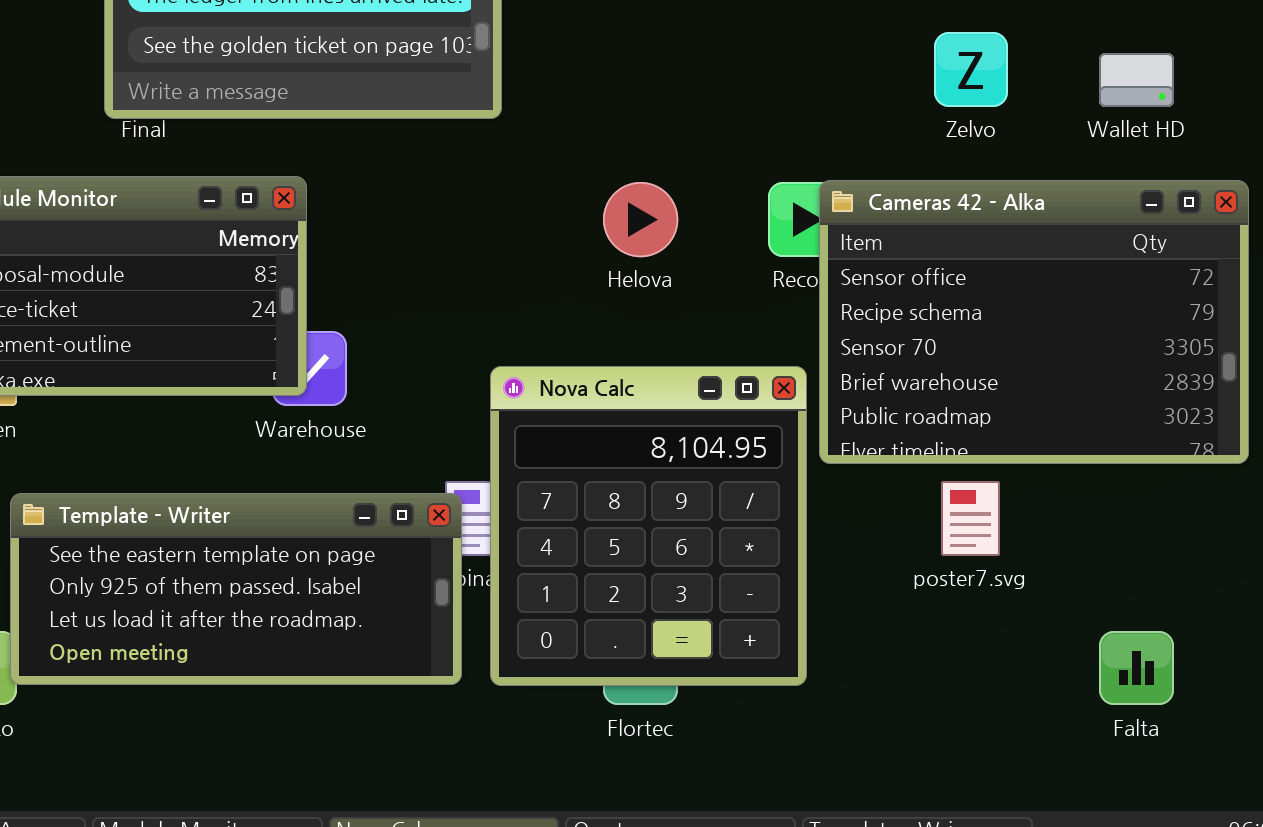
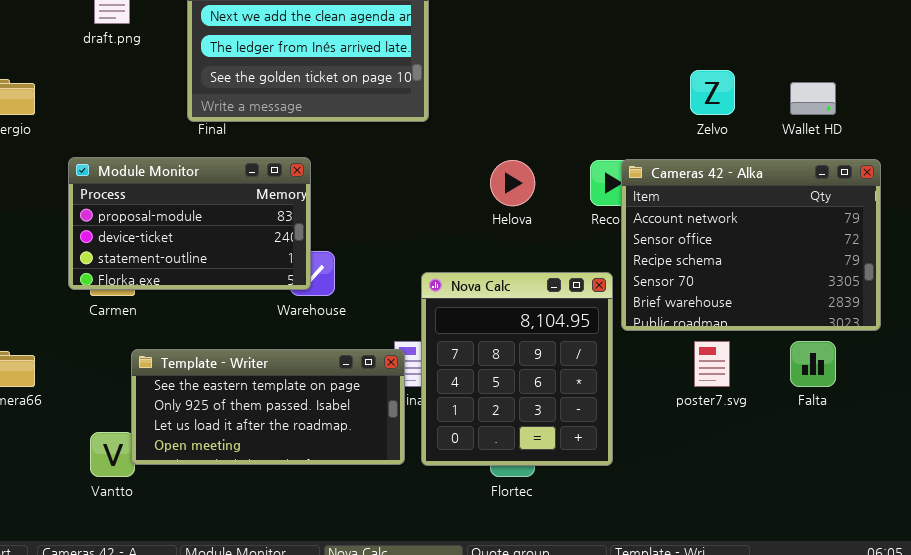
Cameras 42 - Alka: [819,180,1249,464] -> [621,159,881,331], scrolled up 1 row
Falta: [1099,631,1174,705] -> [790,341,836,387], moved

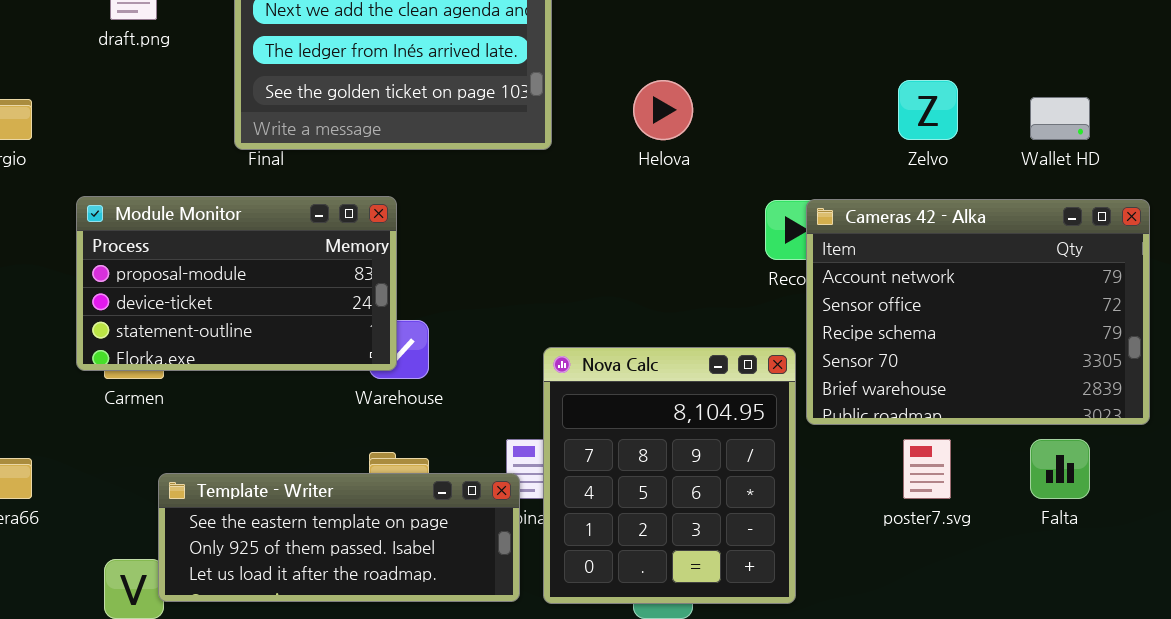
Helova: [490,160,535,206] -> [633,80,693,140], moved
Template - Writer: [131,349,405,465] -> [158,473,520,602], resized

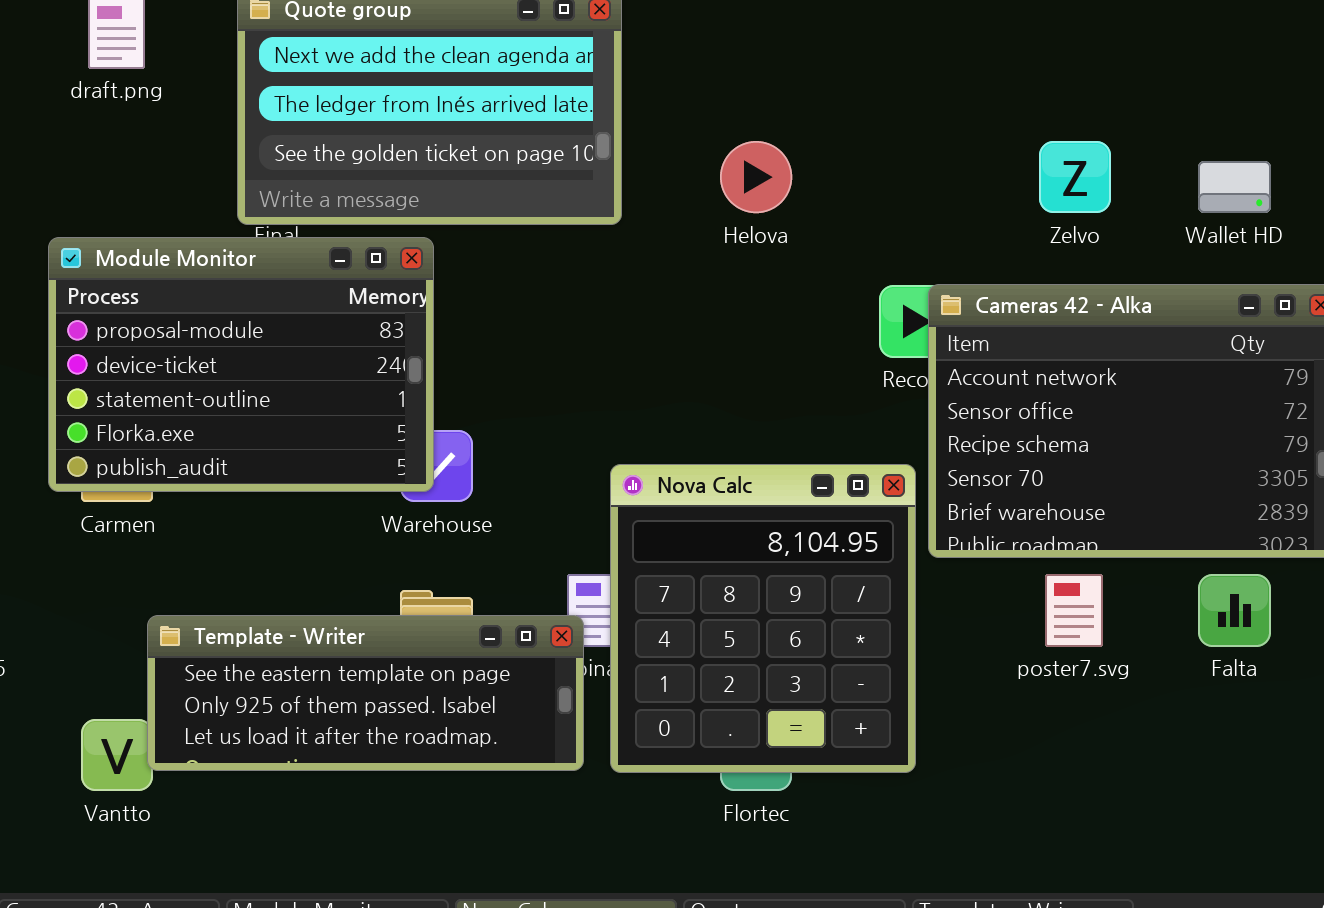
Module Monitor: [76,196,397,371] -> [48,237,434,492], resized

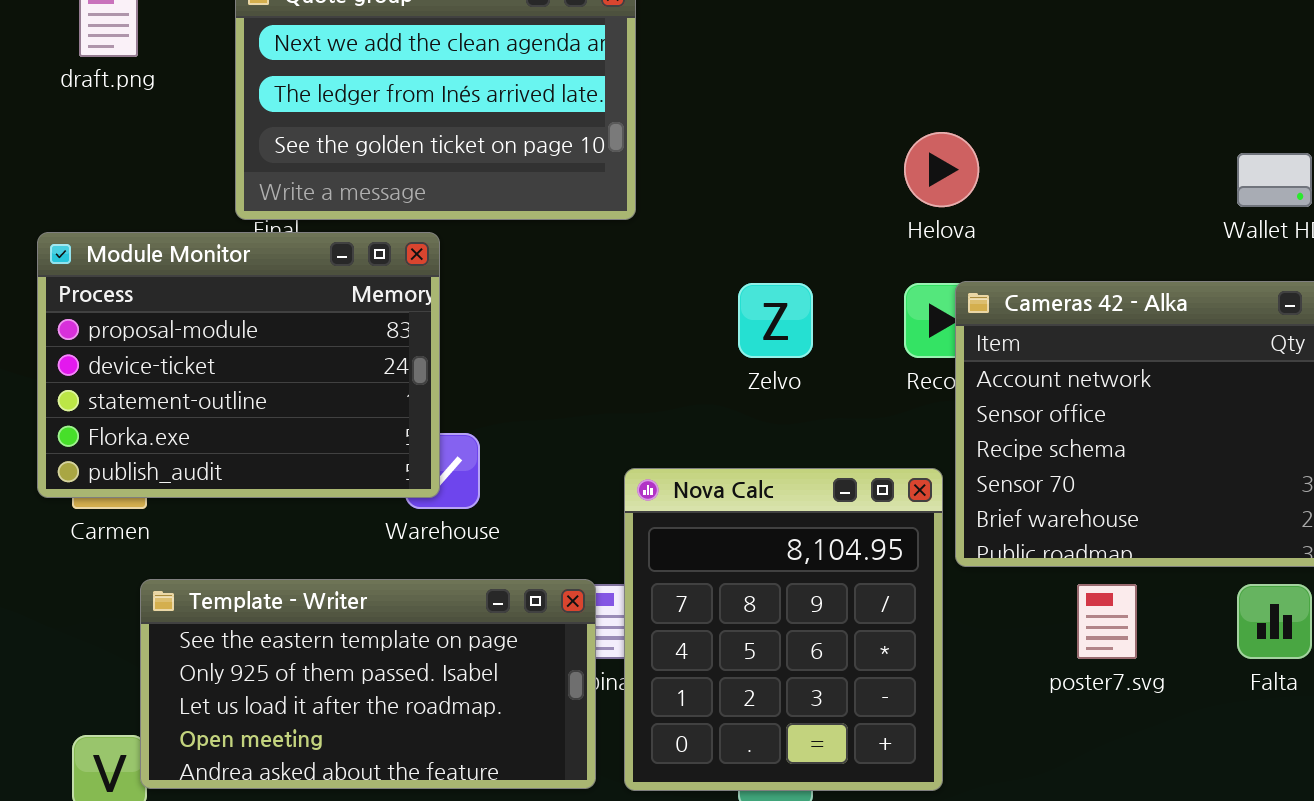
Helova: [720,141,792,213] -> [904,132,979,207], moved
Zelvo: [1039,141,1111,213] -> [738,283,813,358], moved
Template - Writer: [147,615,584,771] -> [140,579,596,789], resized

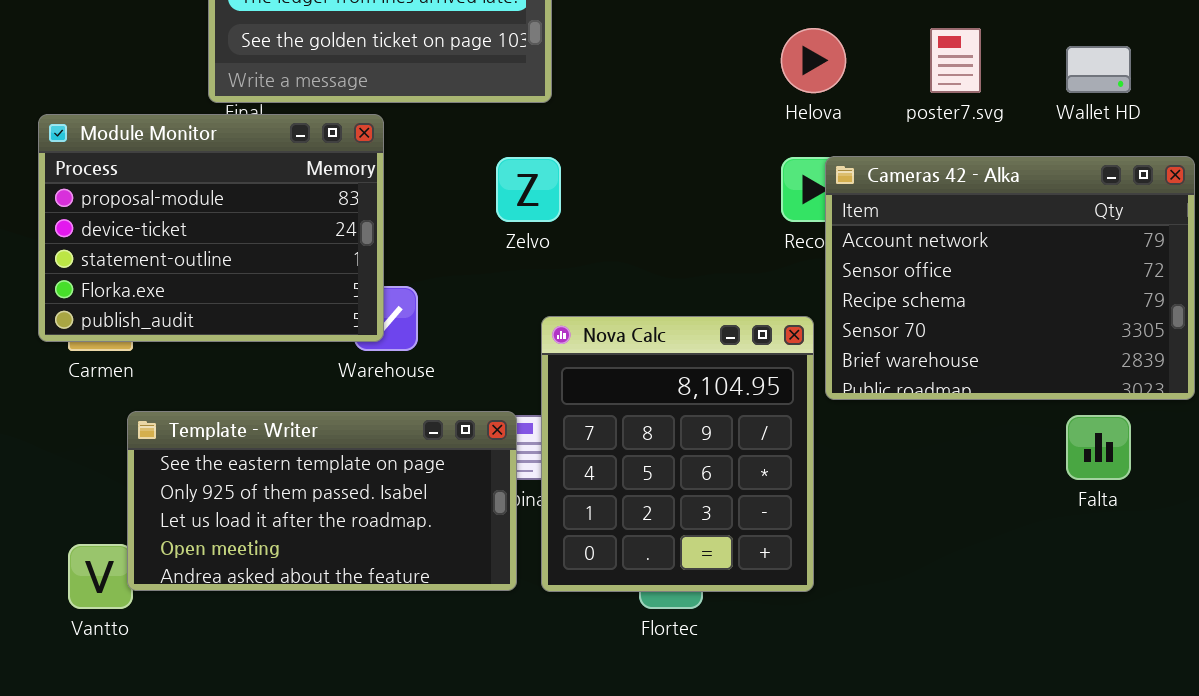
Zelvo: [738,283,813,358] -> [496,157,561,222], moved
poster7.svg: [1077,584,1137,659] -> [930,28,981,93], moved

